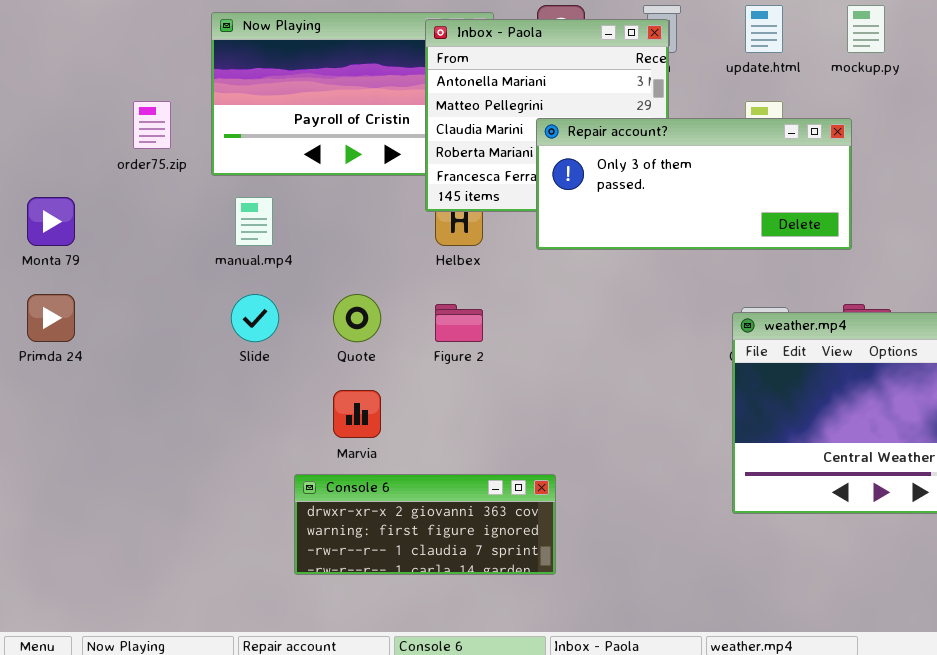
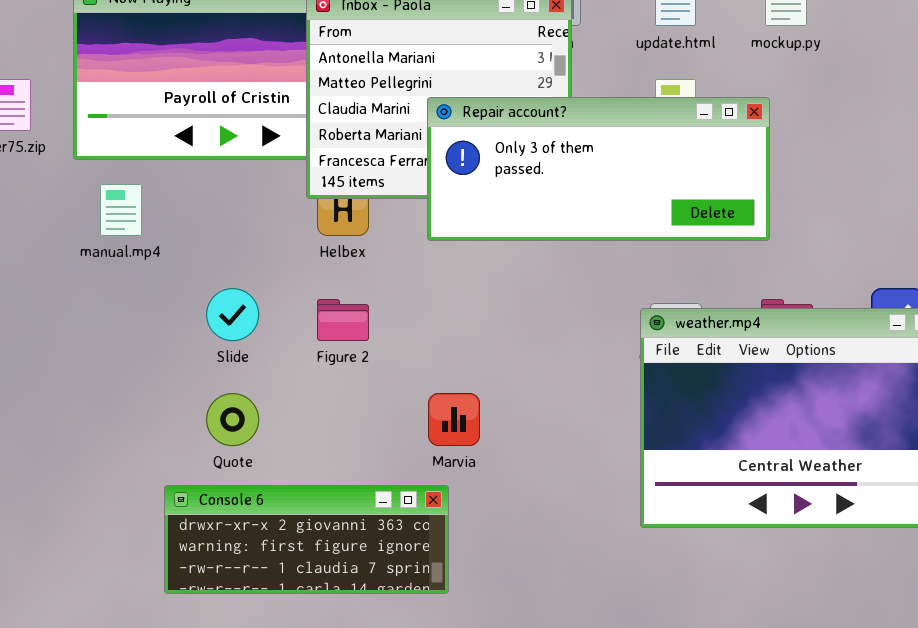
Slide: [231,294,279,342] -> [206,288,259,341], moved
Quote: [333,294,381,342] -> [206,393,259,446], moved
Marvia: [333,390,381,438] -> [428,393,480,446], moved

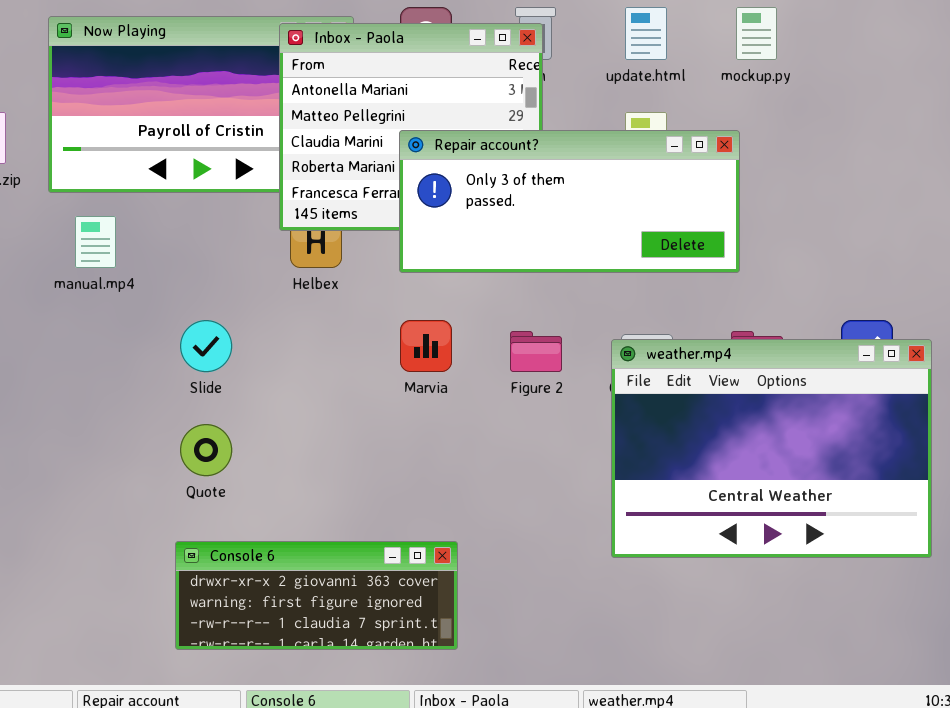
Figure 2: [317,299,369,341] -> [510,331,562,372], moved
Marvia: [428,393,480,446] -> [400,320,452,372], moved
Console 6: [164,485,449,594] -> [175,541,458,650], moved

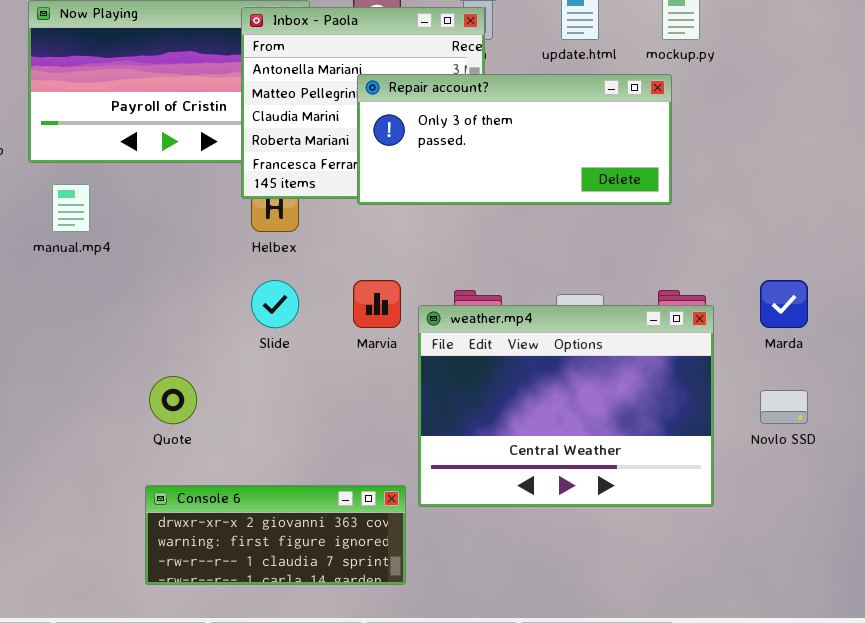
Repair account?: [399,130,740,273] -> [357,74,672,205], moved
Slide: [180,320,232,372] -> [251,280,299,328], moved
weather.mp4: [611,339,932,558] -> [418,305,714,507], moved

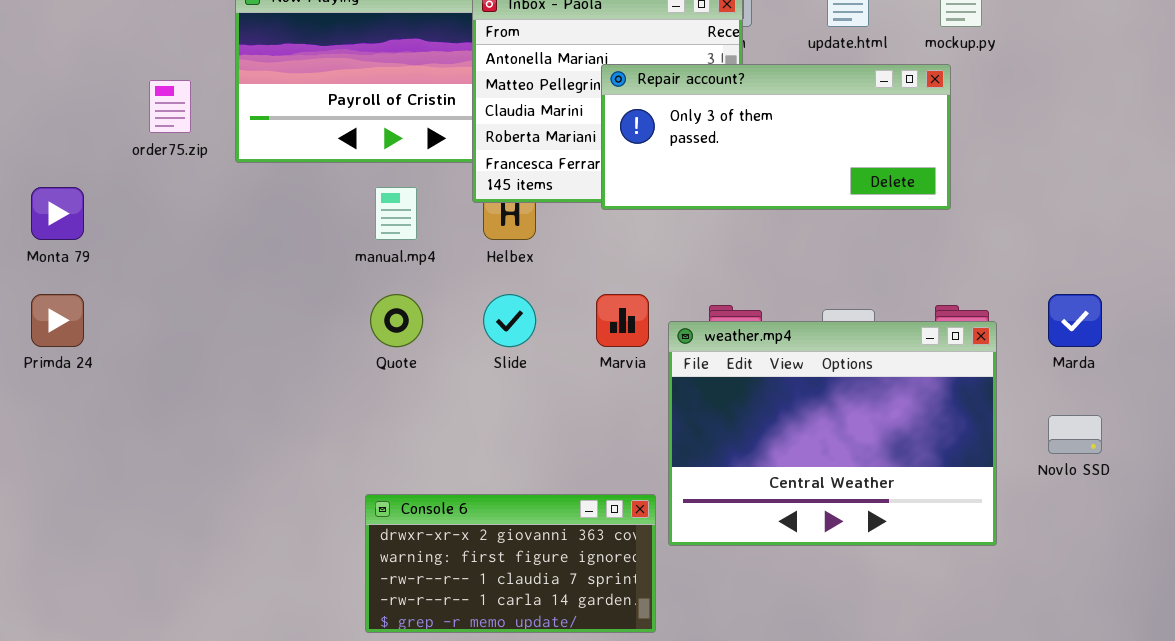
manual.mp4: [52,184,90,232] -> [375,187,417,240], moved
Quote: [149,376,197,424] -> [370,294,423,347], moved
Console 6: [145,485,406,585] -> [365,494,656,633], resized

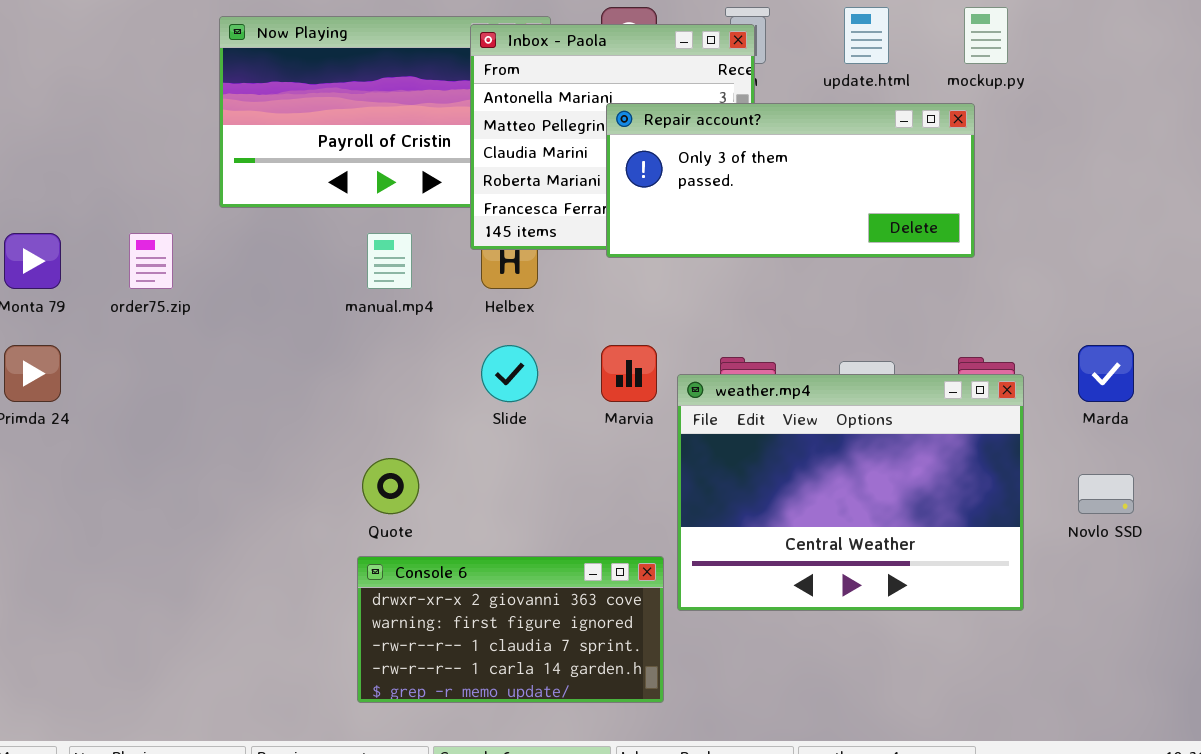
order75.zip: [149,80,191,133] -> [129,233,173,289], moved
Quote: [370,294,423,347] -> [362,458,419,514], moved

